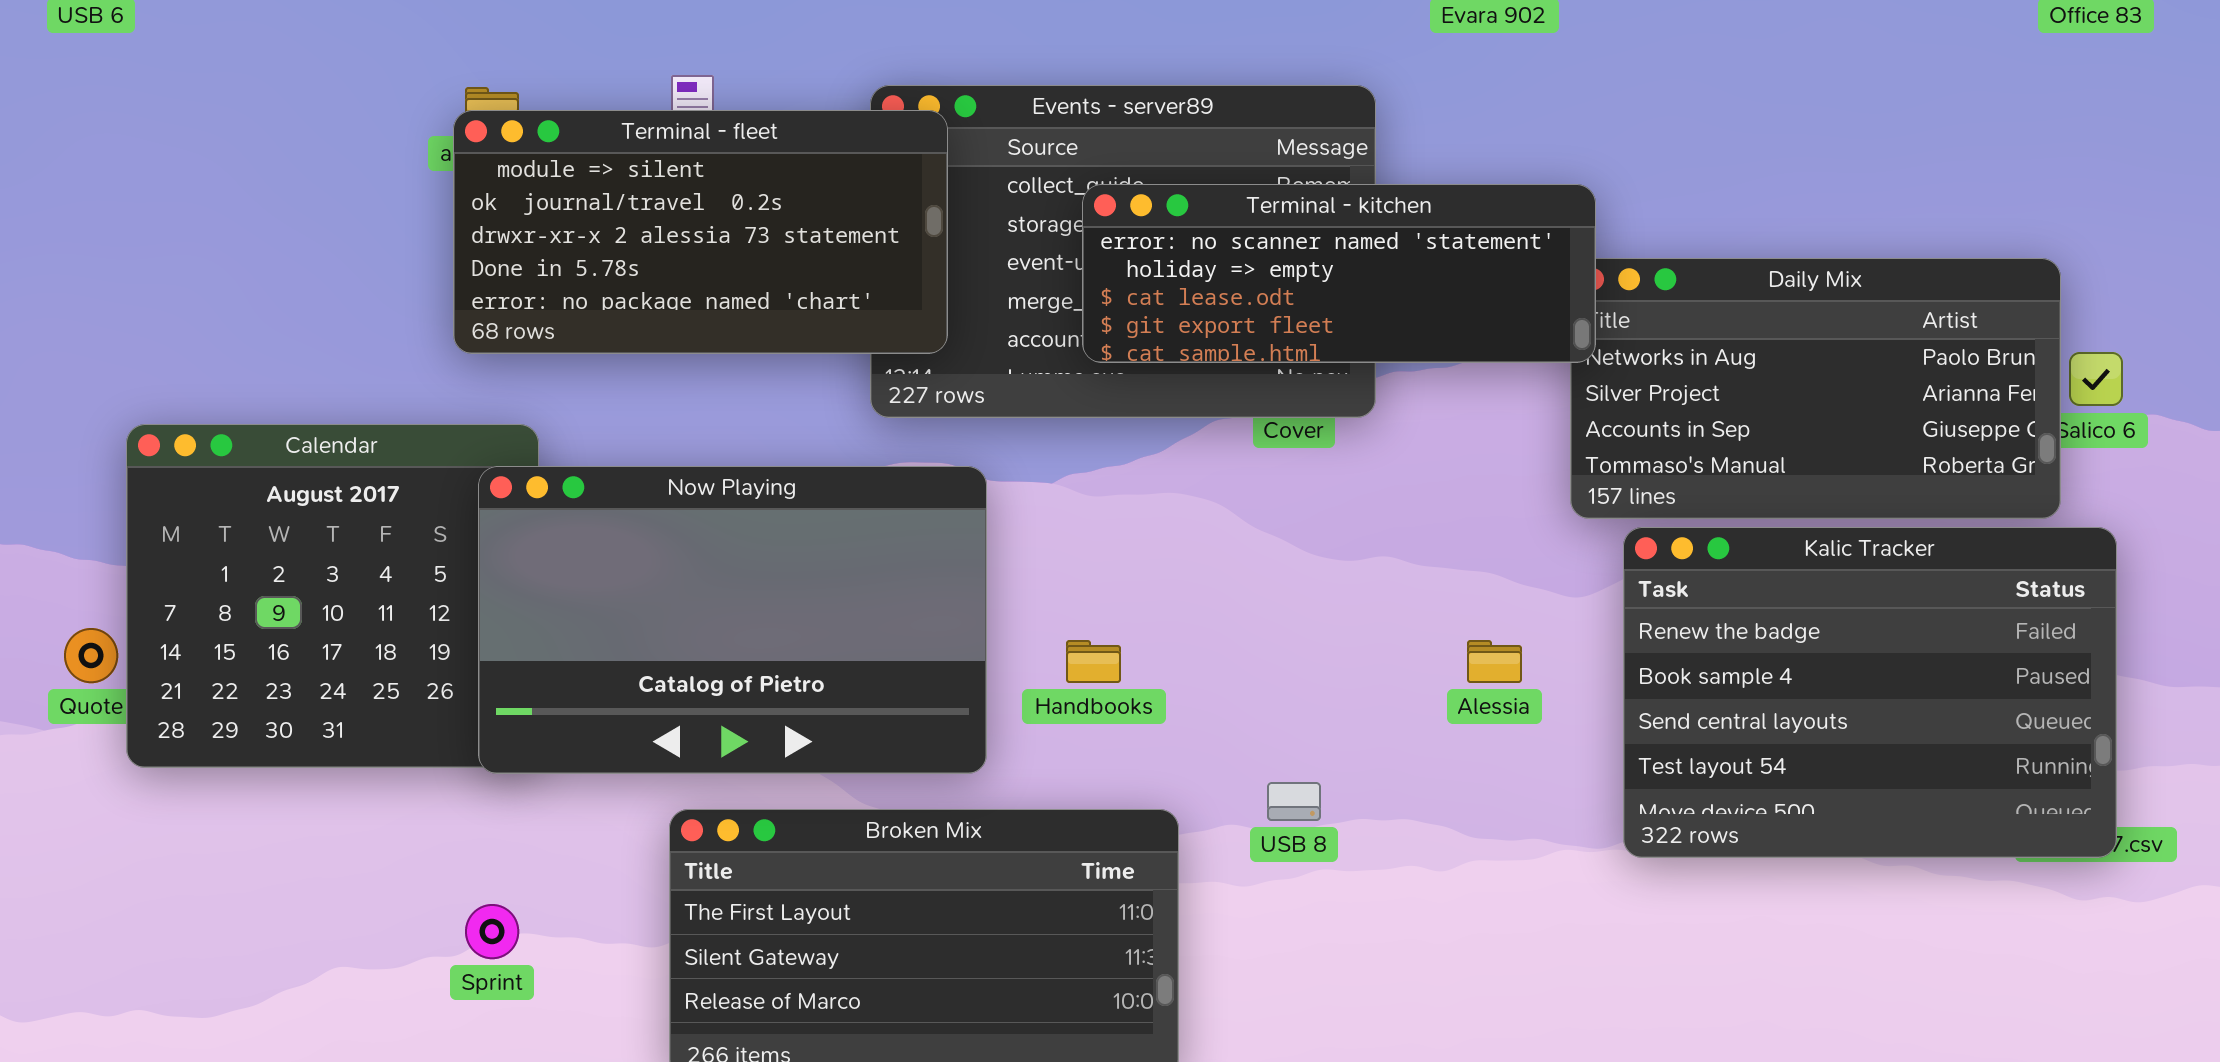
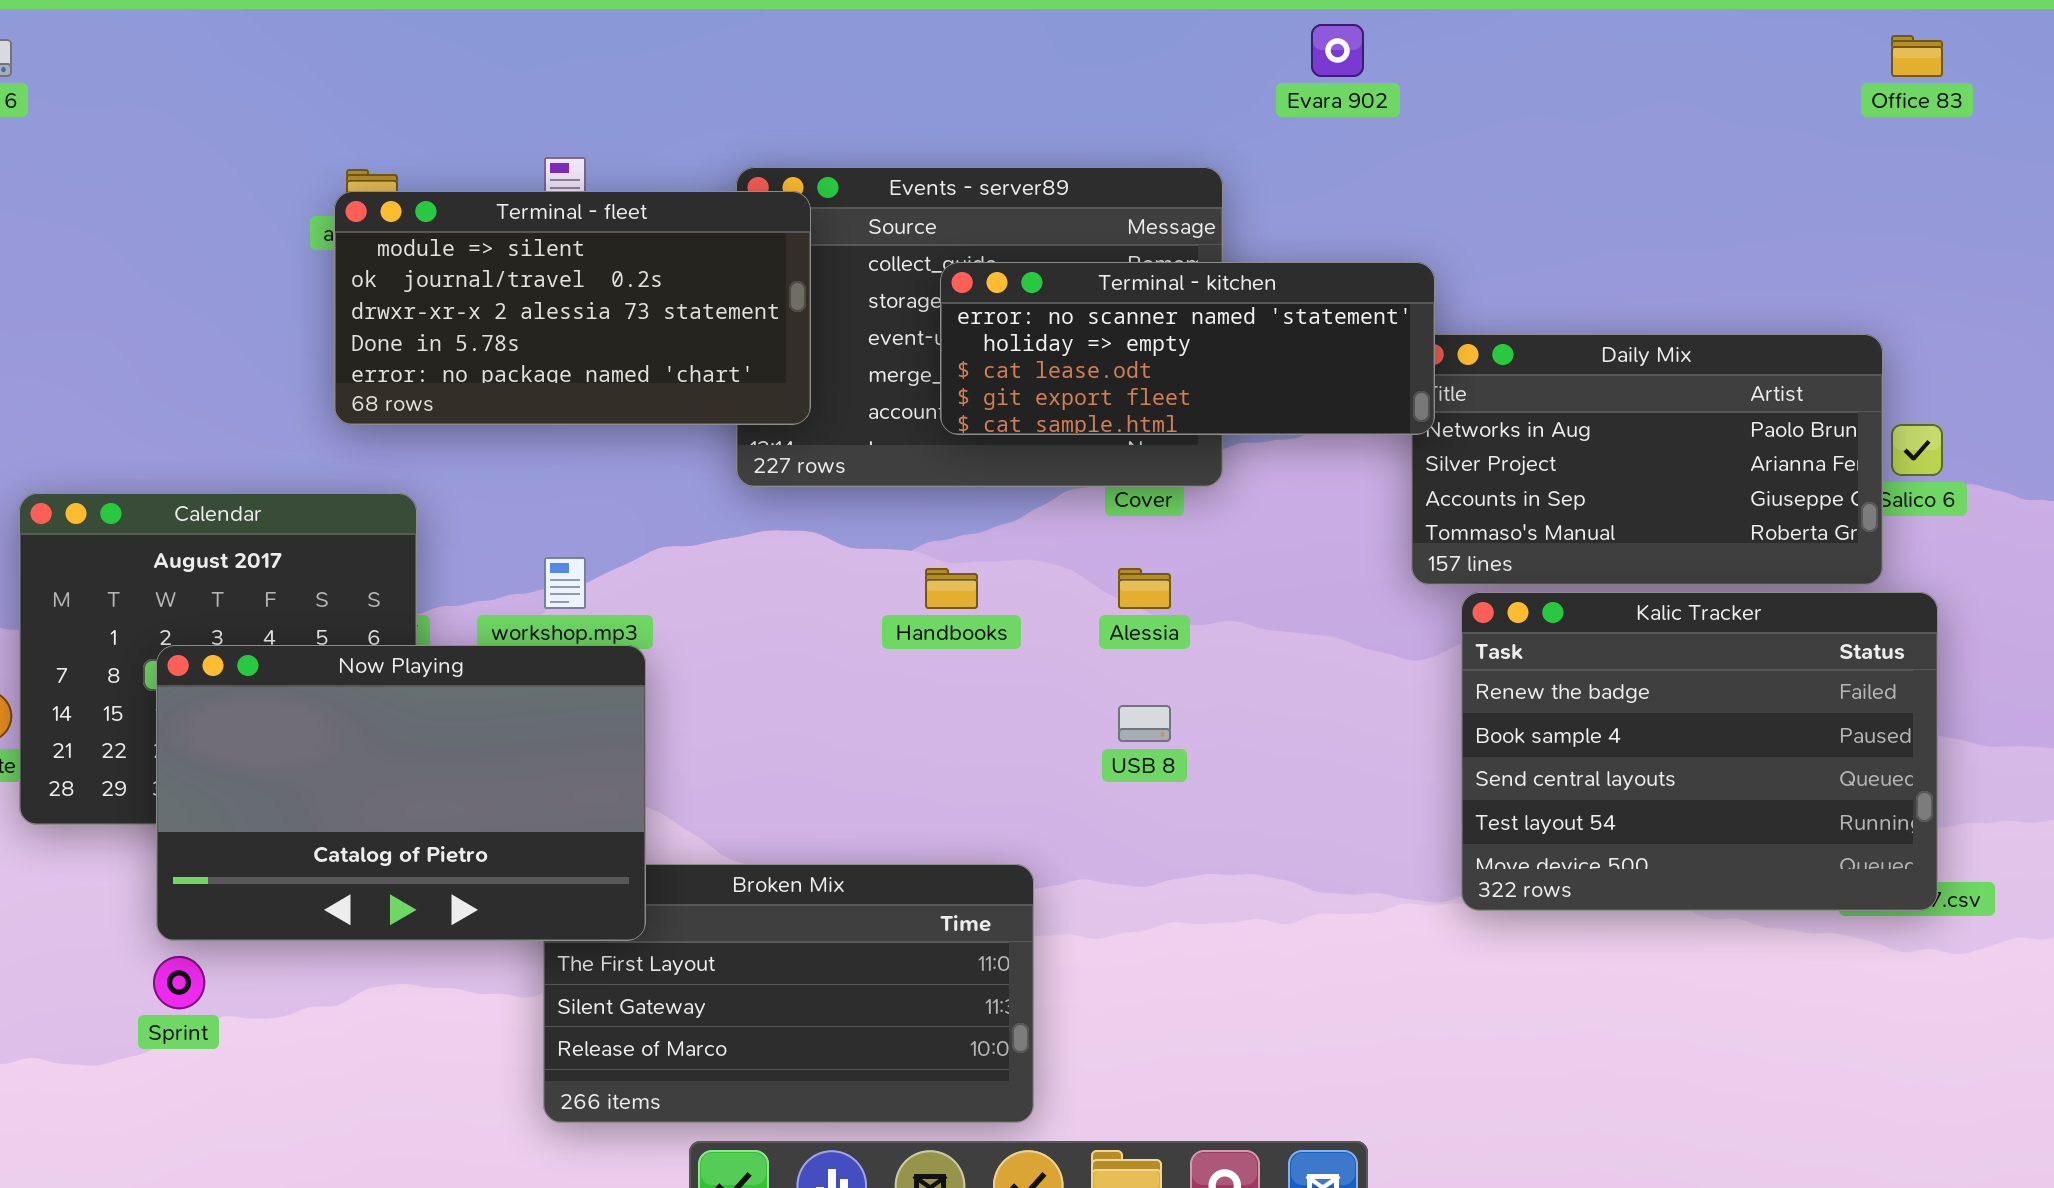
Now Playing: [478,466,987,774] -> [156,645,646,941], moved
Handbooks: [1066,640,1121,683] -> [925,568,978,609], moved
Alessia: [1467,640,1522,683] -> [1118,568,1171,609], moved
USB 8: [1267,782,1321,821] -> [1118,705,1171,742], moved
Sprint: [465,904,519,959] -> [153,956,205,1009], moved

